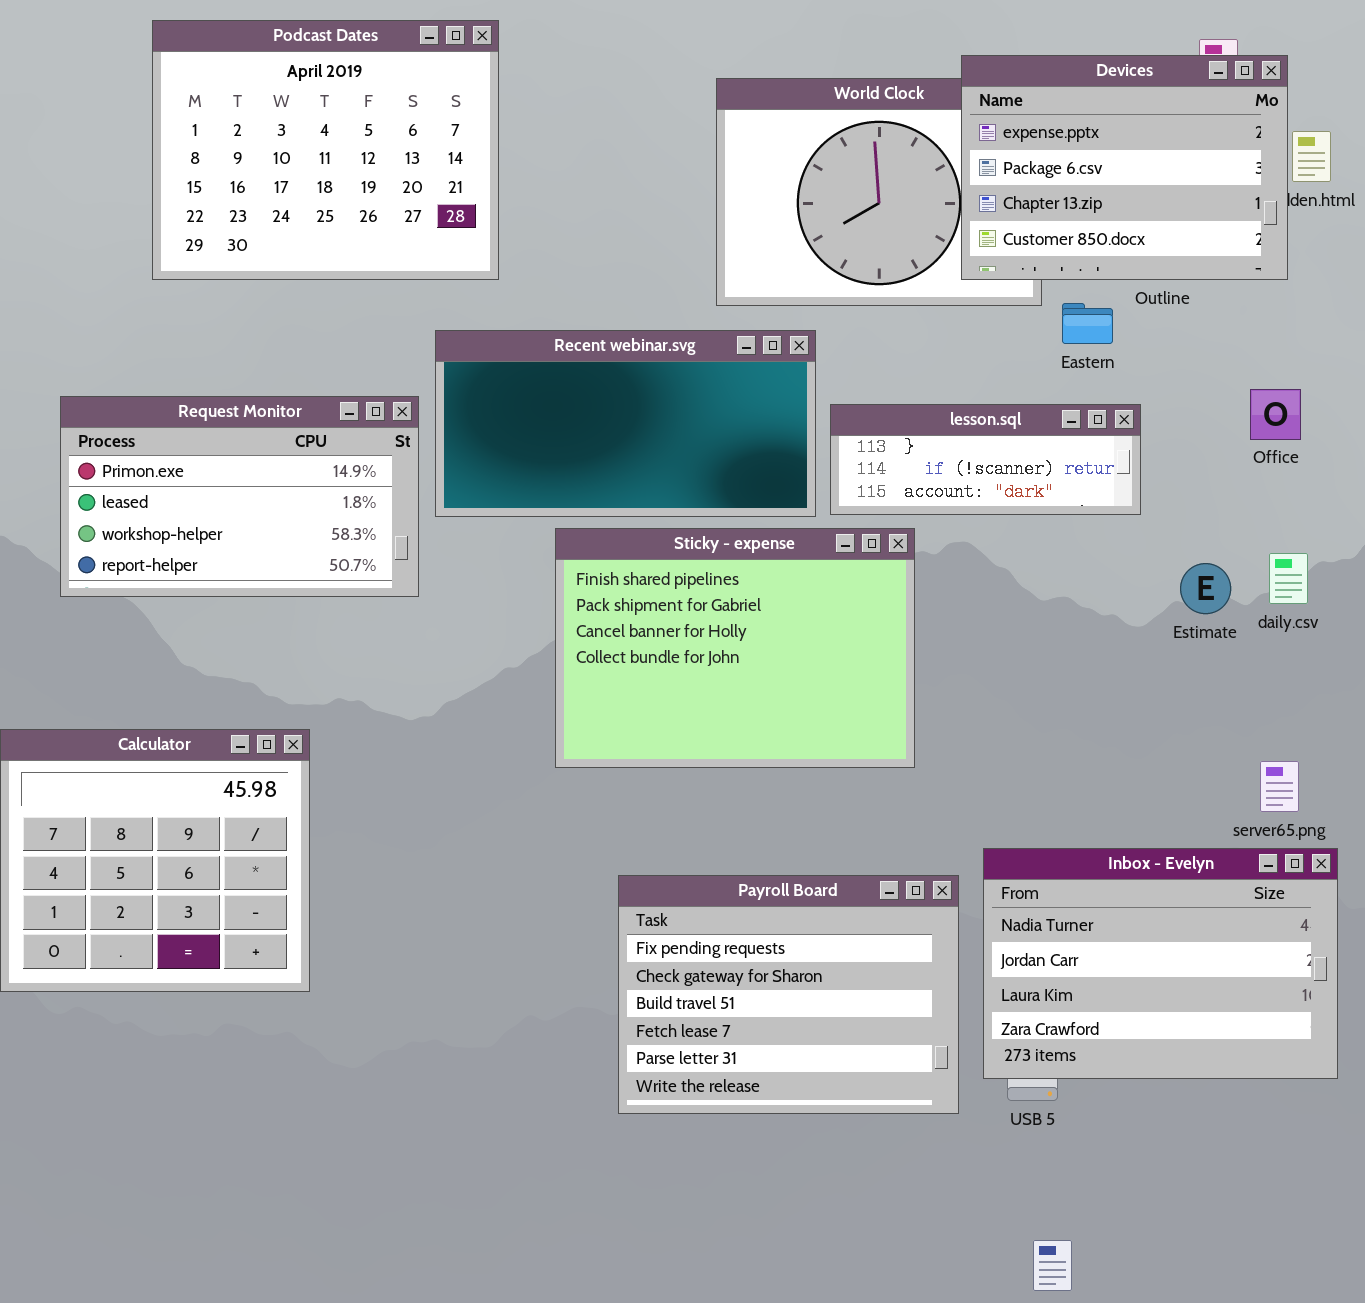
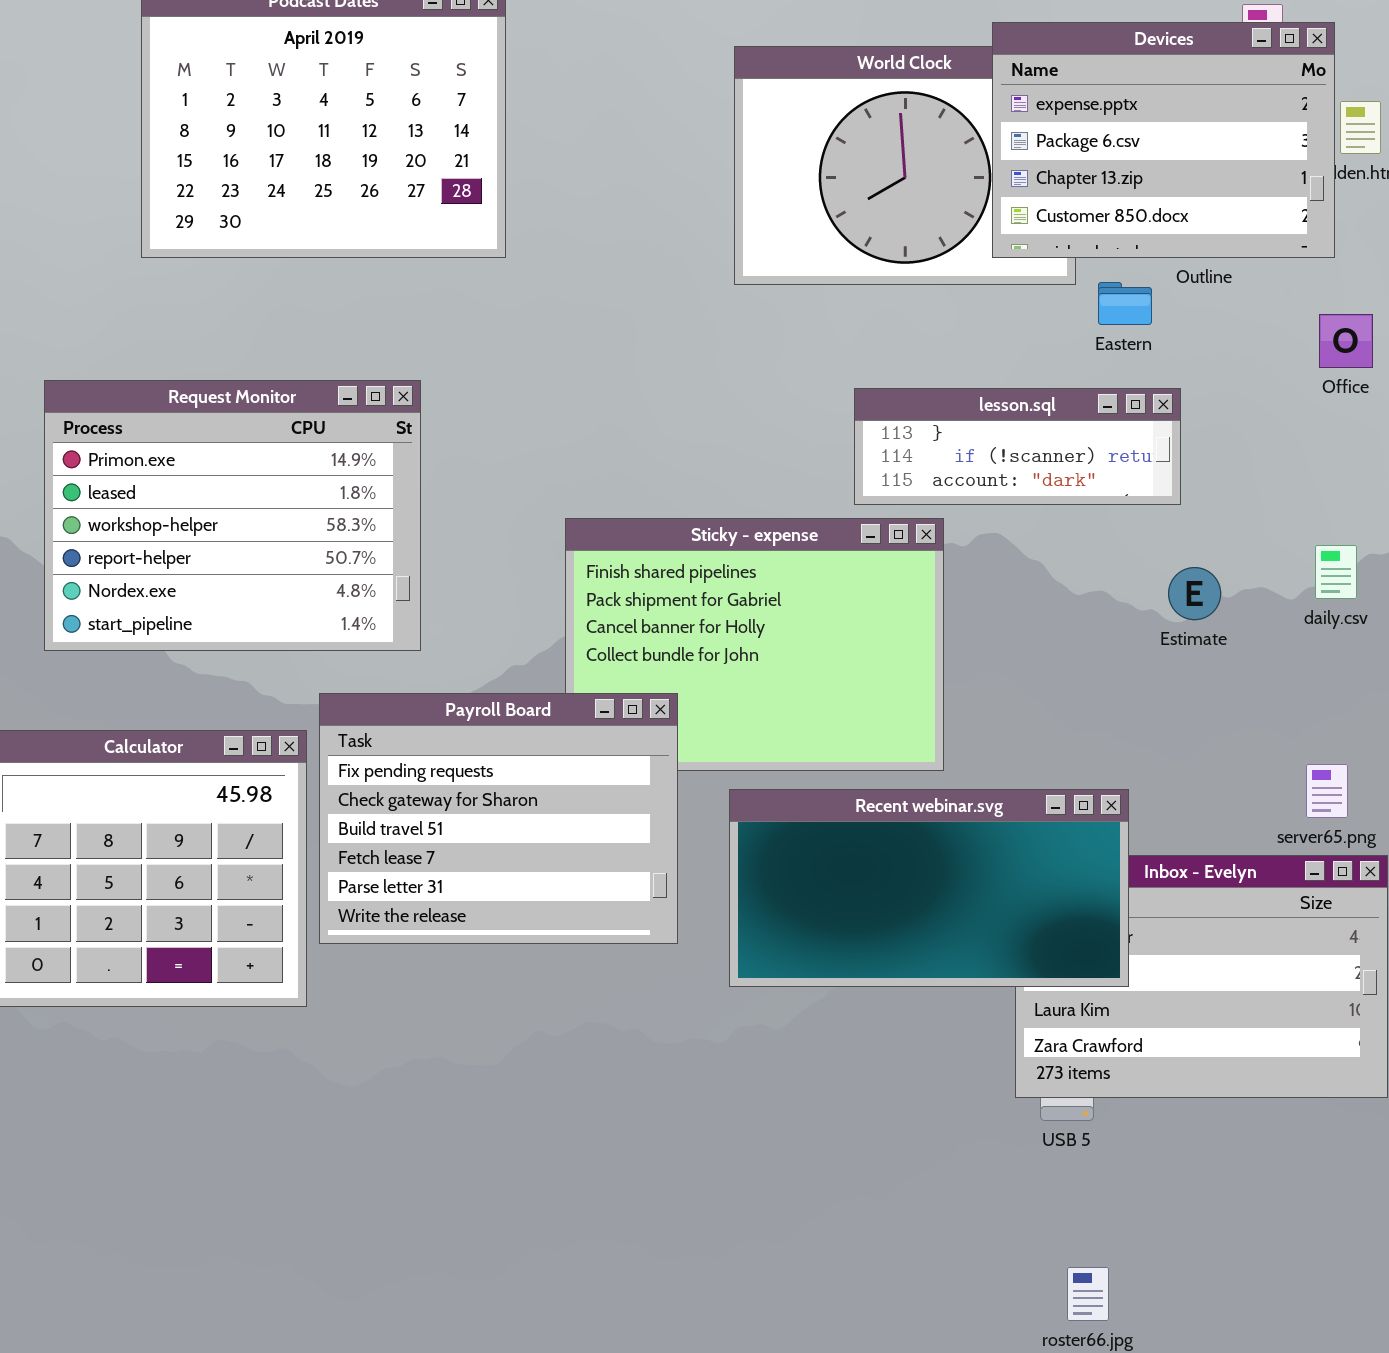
Recent webinar.svg: [435,330,816,517] -> [729,789,1129,987], moved
Office: [1250,389,1301,440] -> [1319,314,1373,368], moved
Request Monitor: [60,396,419,597] -> [44,380,421,651], resized
Estimate: [1180,563,1231,614] -> [1168,567,1221,620], moved
Payroll Board: [618,875,959,1114] -> [319,693,678,944], moved

